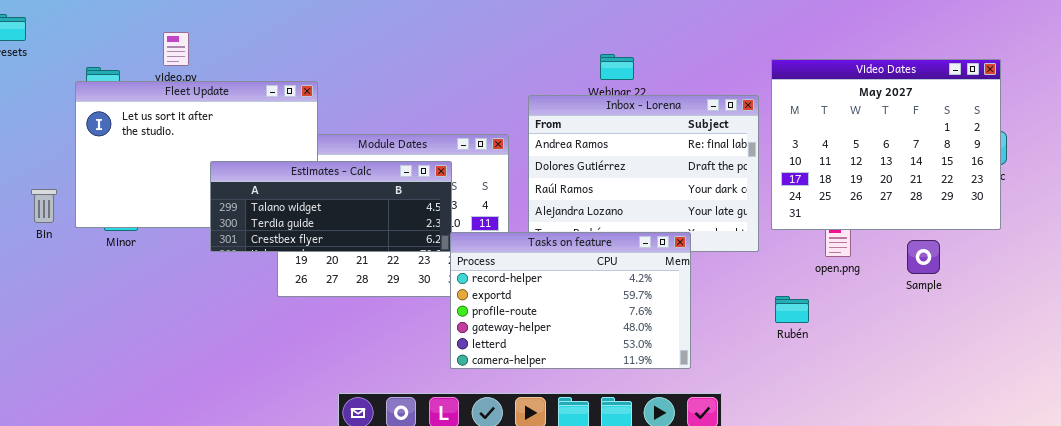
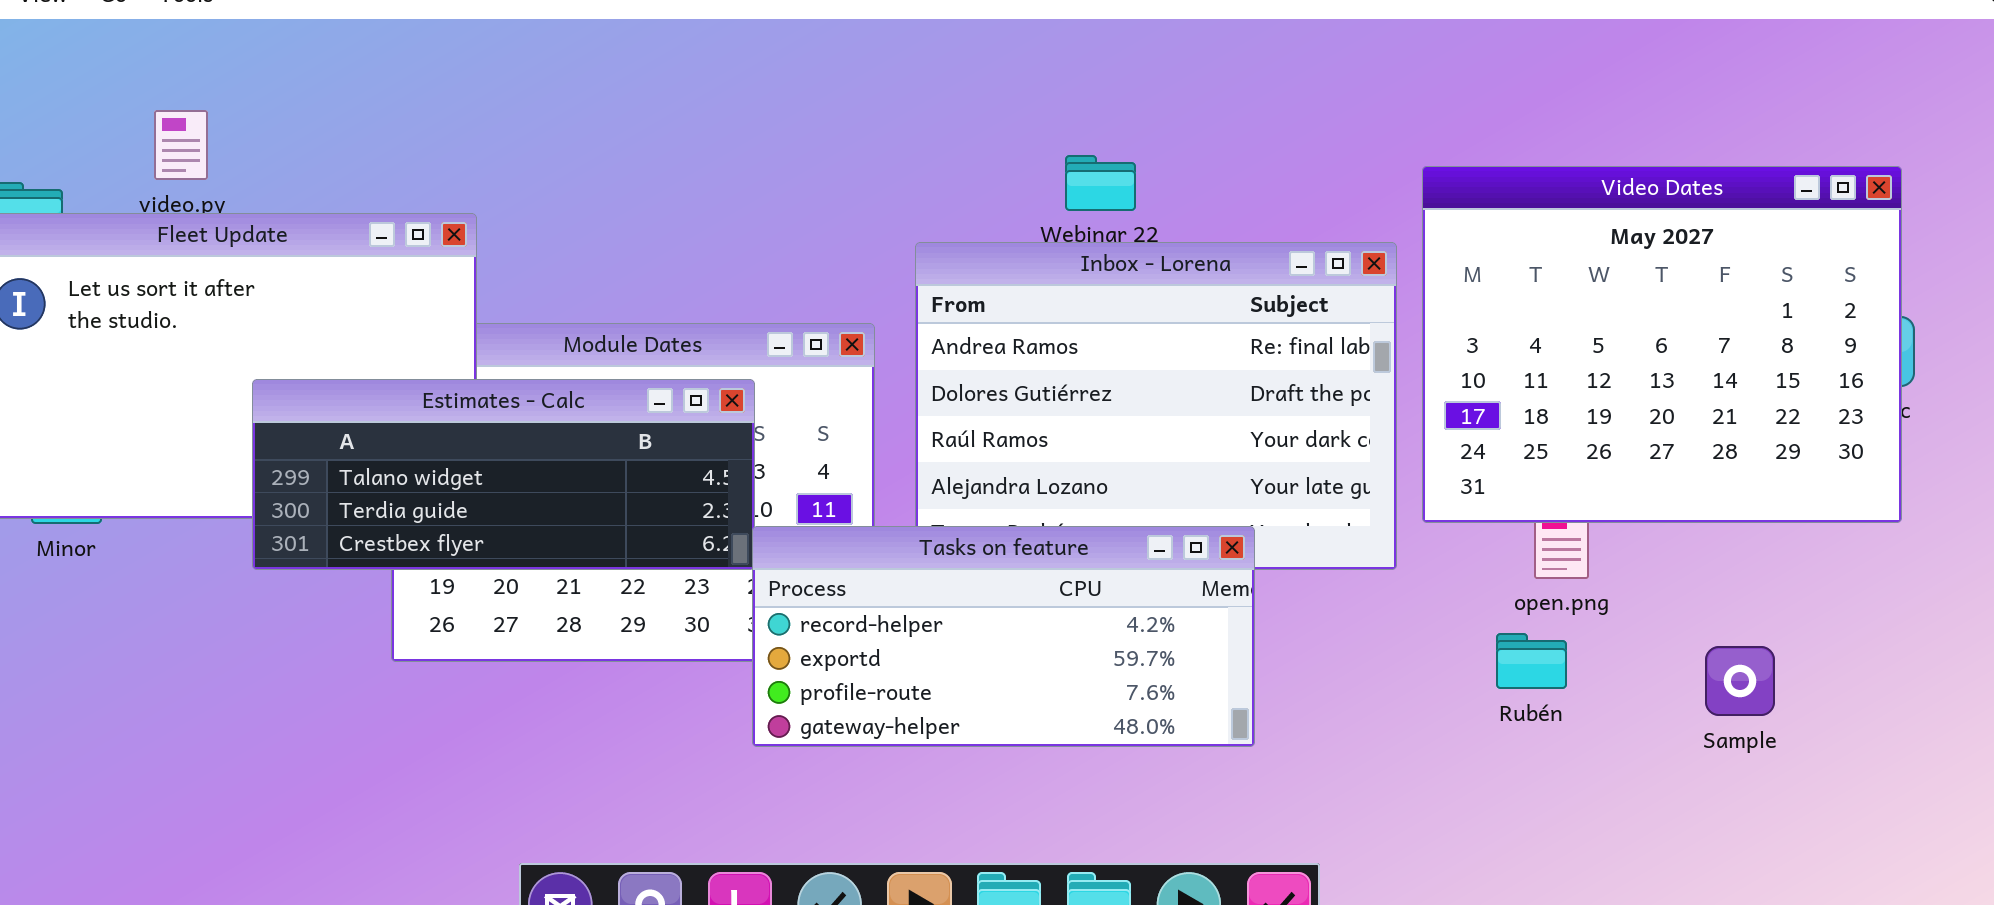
Tasks on feature: [450,232,691,369] -> [752,526,1255,747], resized
Sample: [907,240,940,274] -> [1705,646,1775,716], moved
Rubén: [775,296,809,323] -> [1496,633,1567,689], moved

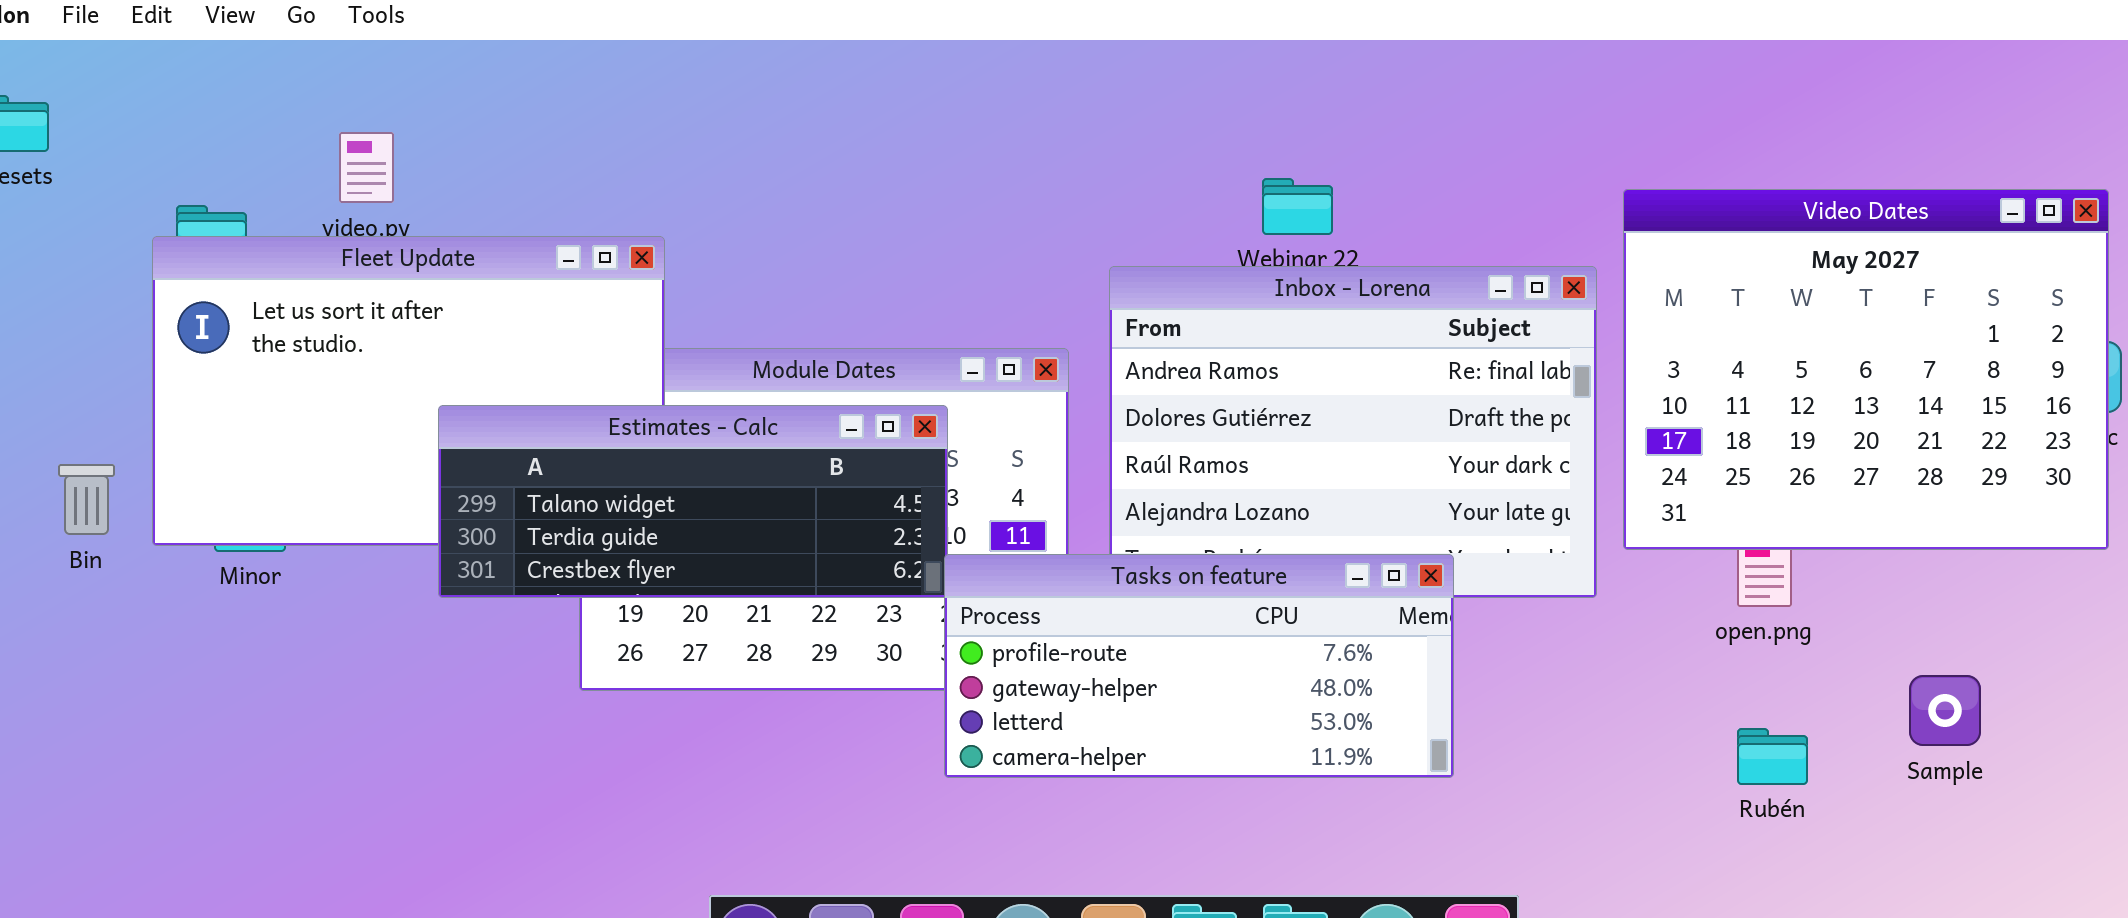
Tasks on feature: [752,526,1255,747] -> [944,554,1454,778], scrolled down 2 rows
Rubén: [1496,633,1567,689] -> [1737,728,1808,785], moved

